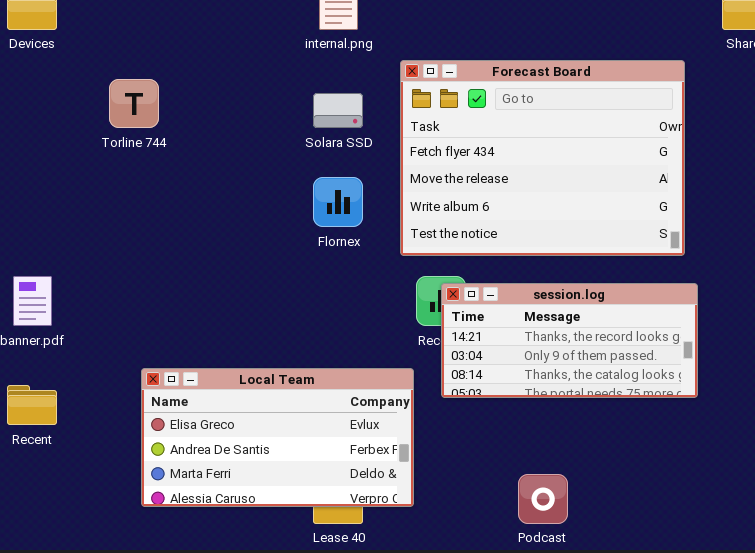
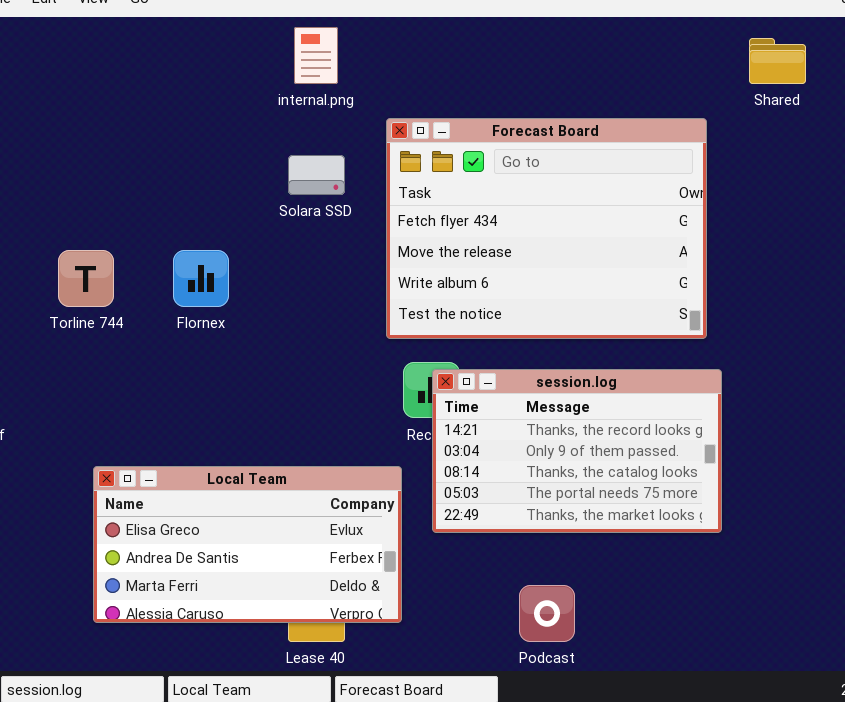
Torline 744: [109,79,159,128] -> [58,250,114,307], moved
Flornex: [313,177,363,227] -> [173,250,229,307], moved
session.log: [441,283,698,398] -> [432,369,722,533], resized

